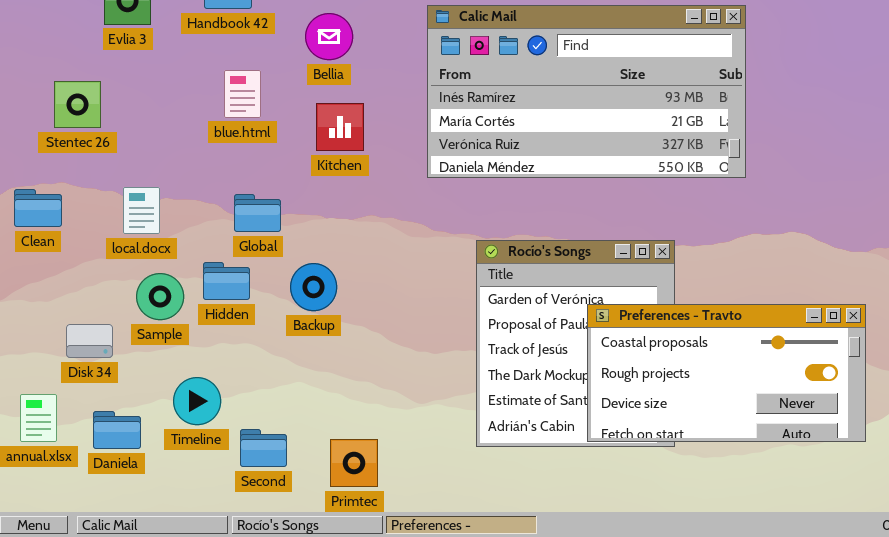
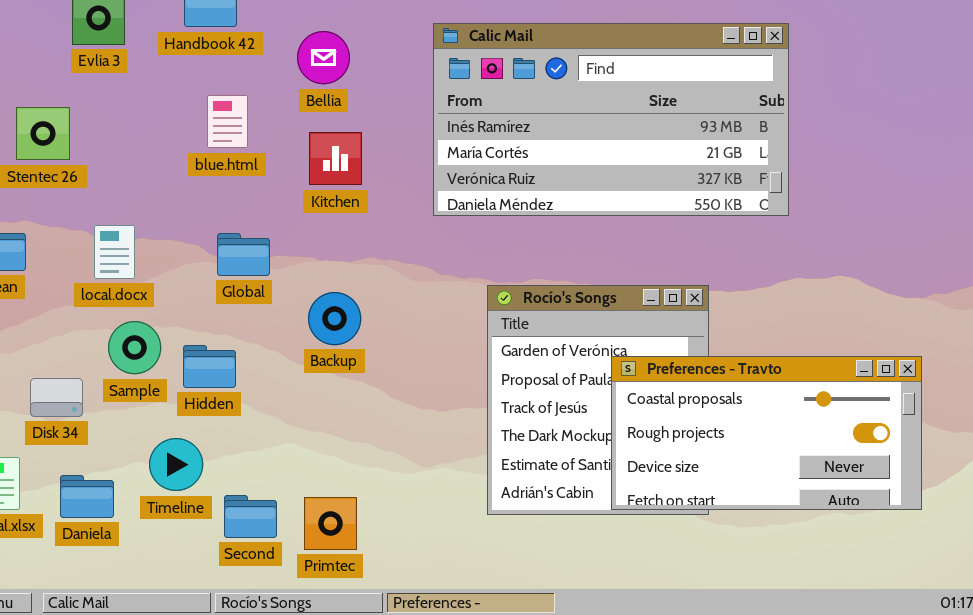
Hidden: [203,262,250,300] -> [183,345,236,388], moved
Backup: [290,263,337,311] -> [308,292,361,345], moved
Primtec: [330,439,378,487] -> [304,497,357,550], moved

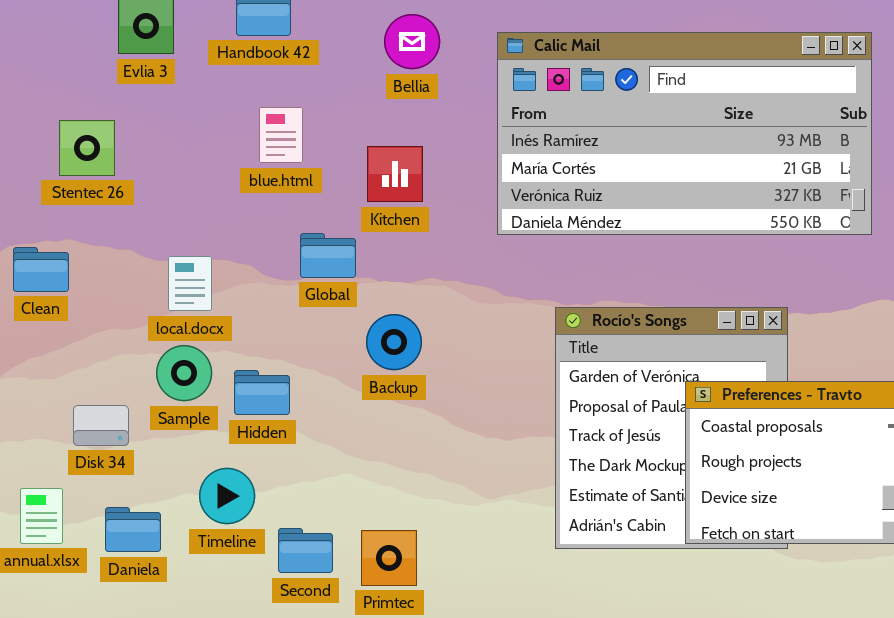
Bellia: [297,31,350,84] -> [384,14,440,69], moved
local.docx: [94,225,135,279] -> [168,256,212,311], moved
Global: [217,233,270,276] -> [300,233,356,278], moved

